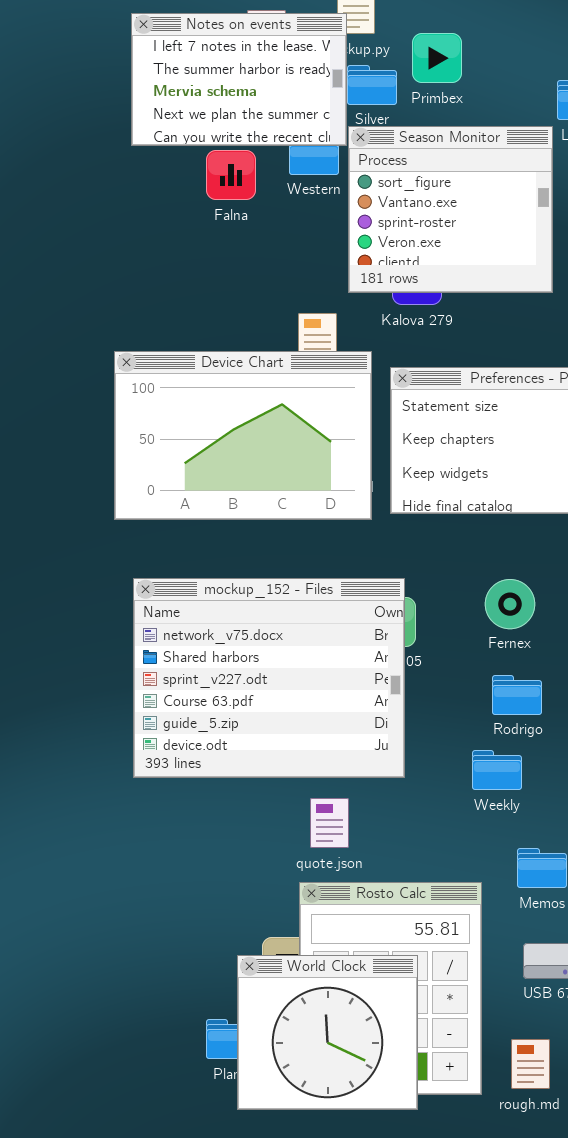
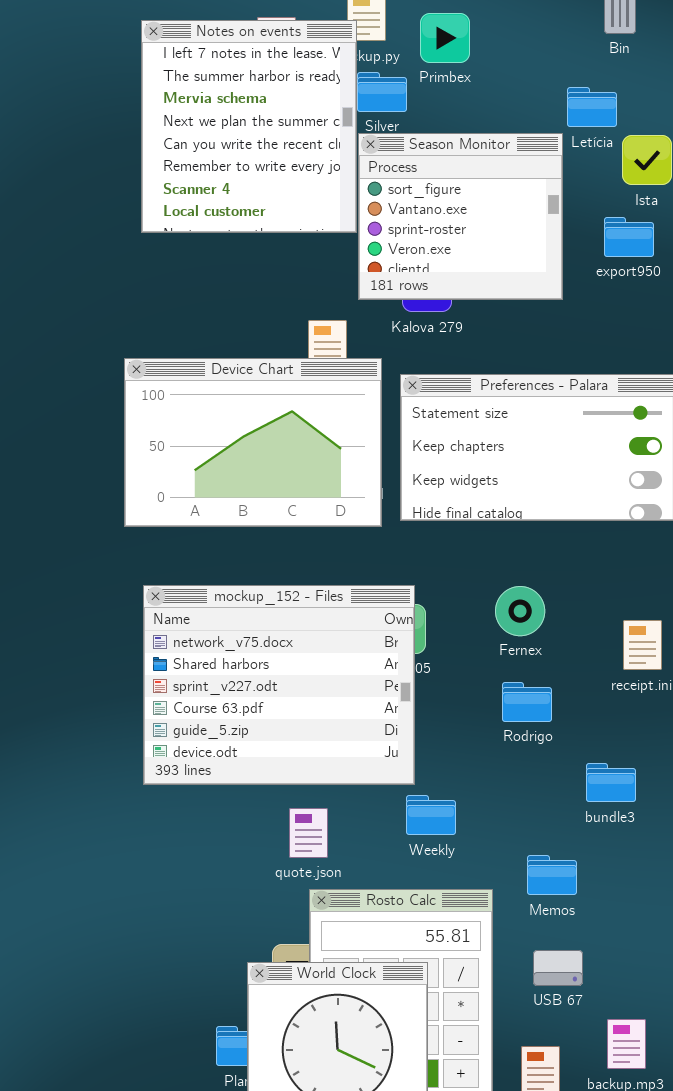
Notes on events: [131,13,347,146] -> [141,20,357,233], resized
Primbex: [412,33,462,83] -> [420,13,470,63], moved
Weekly: [472,750,522,790] -> [406,795,456,835], moved
quote.json: [310,798,349,848] -> [289,808,328,858], moved

